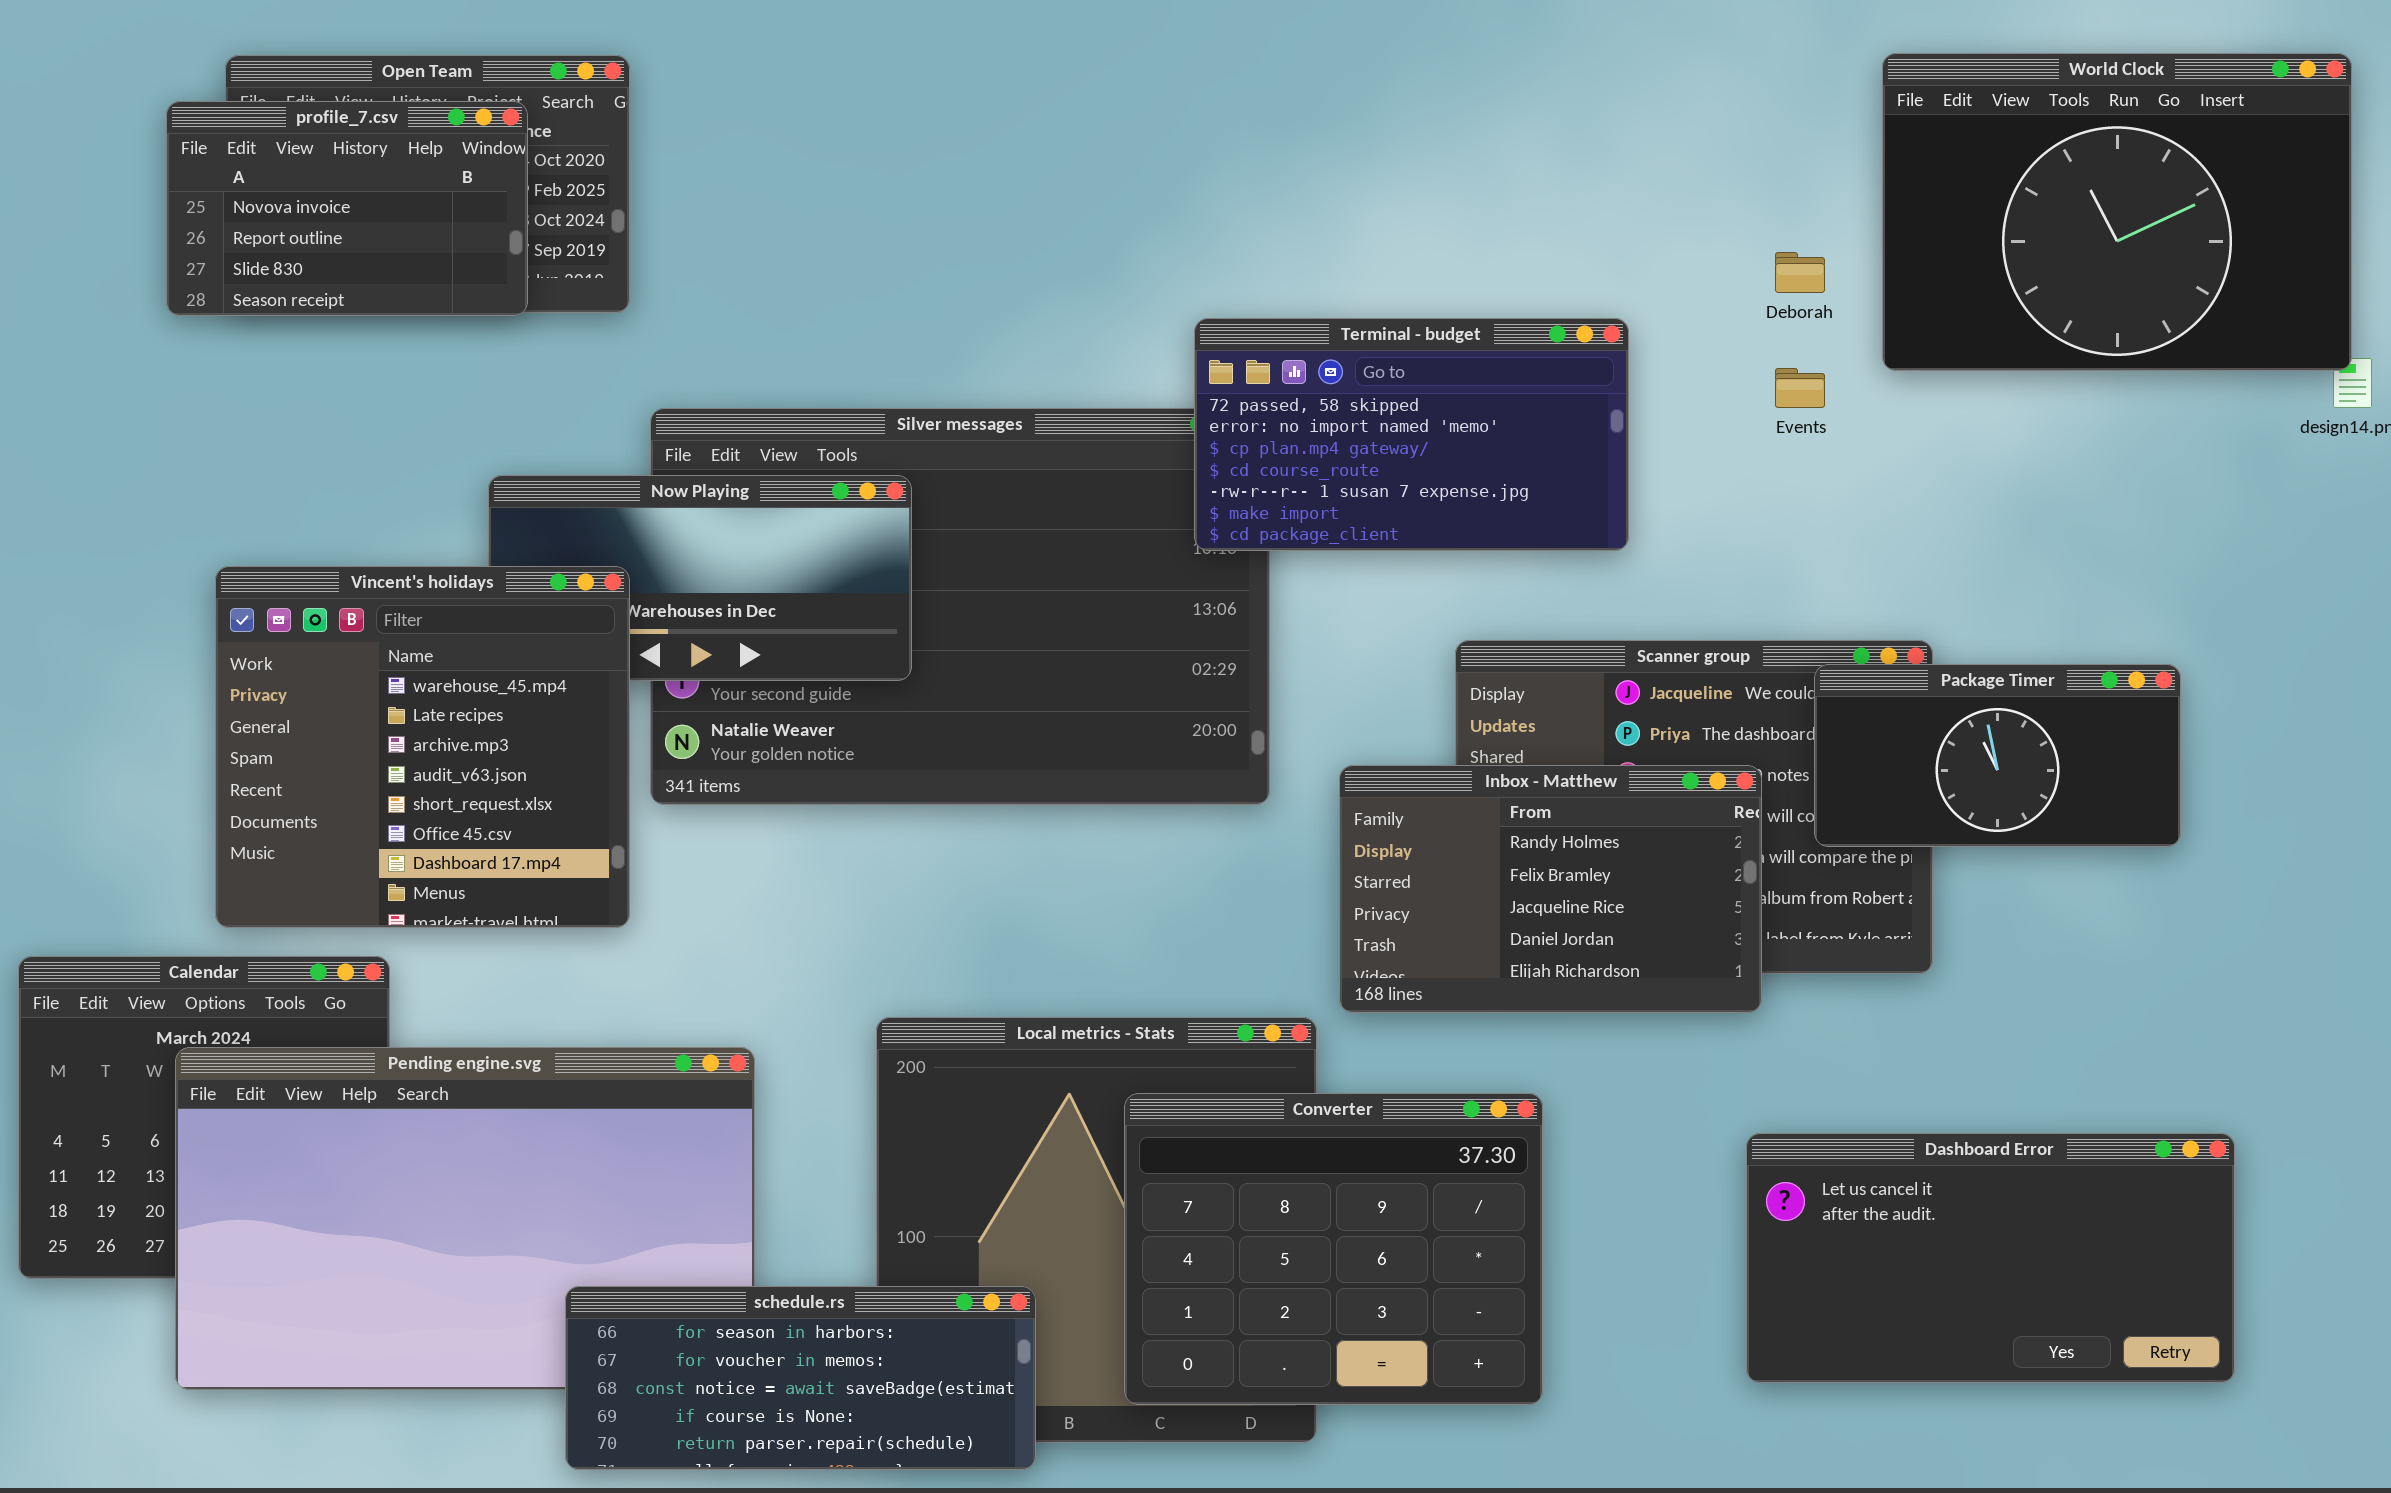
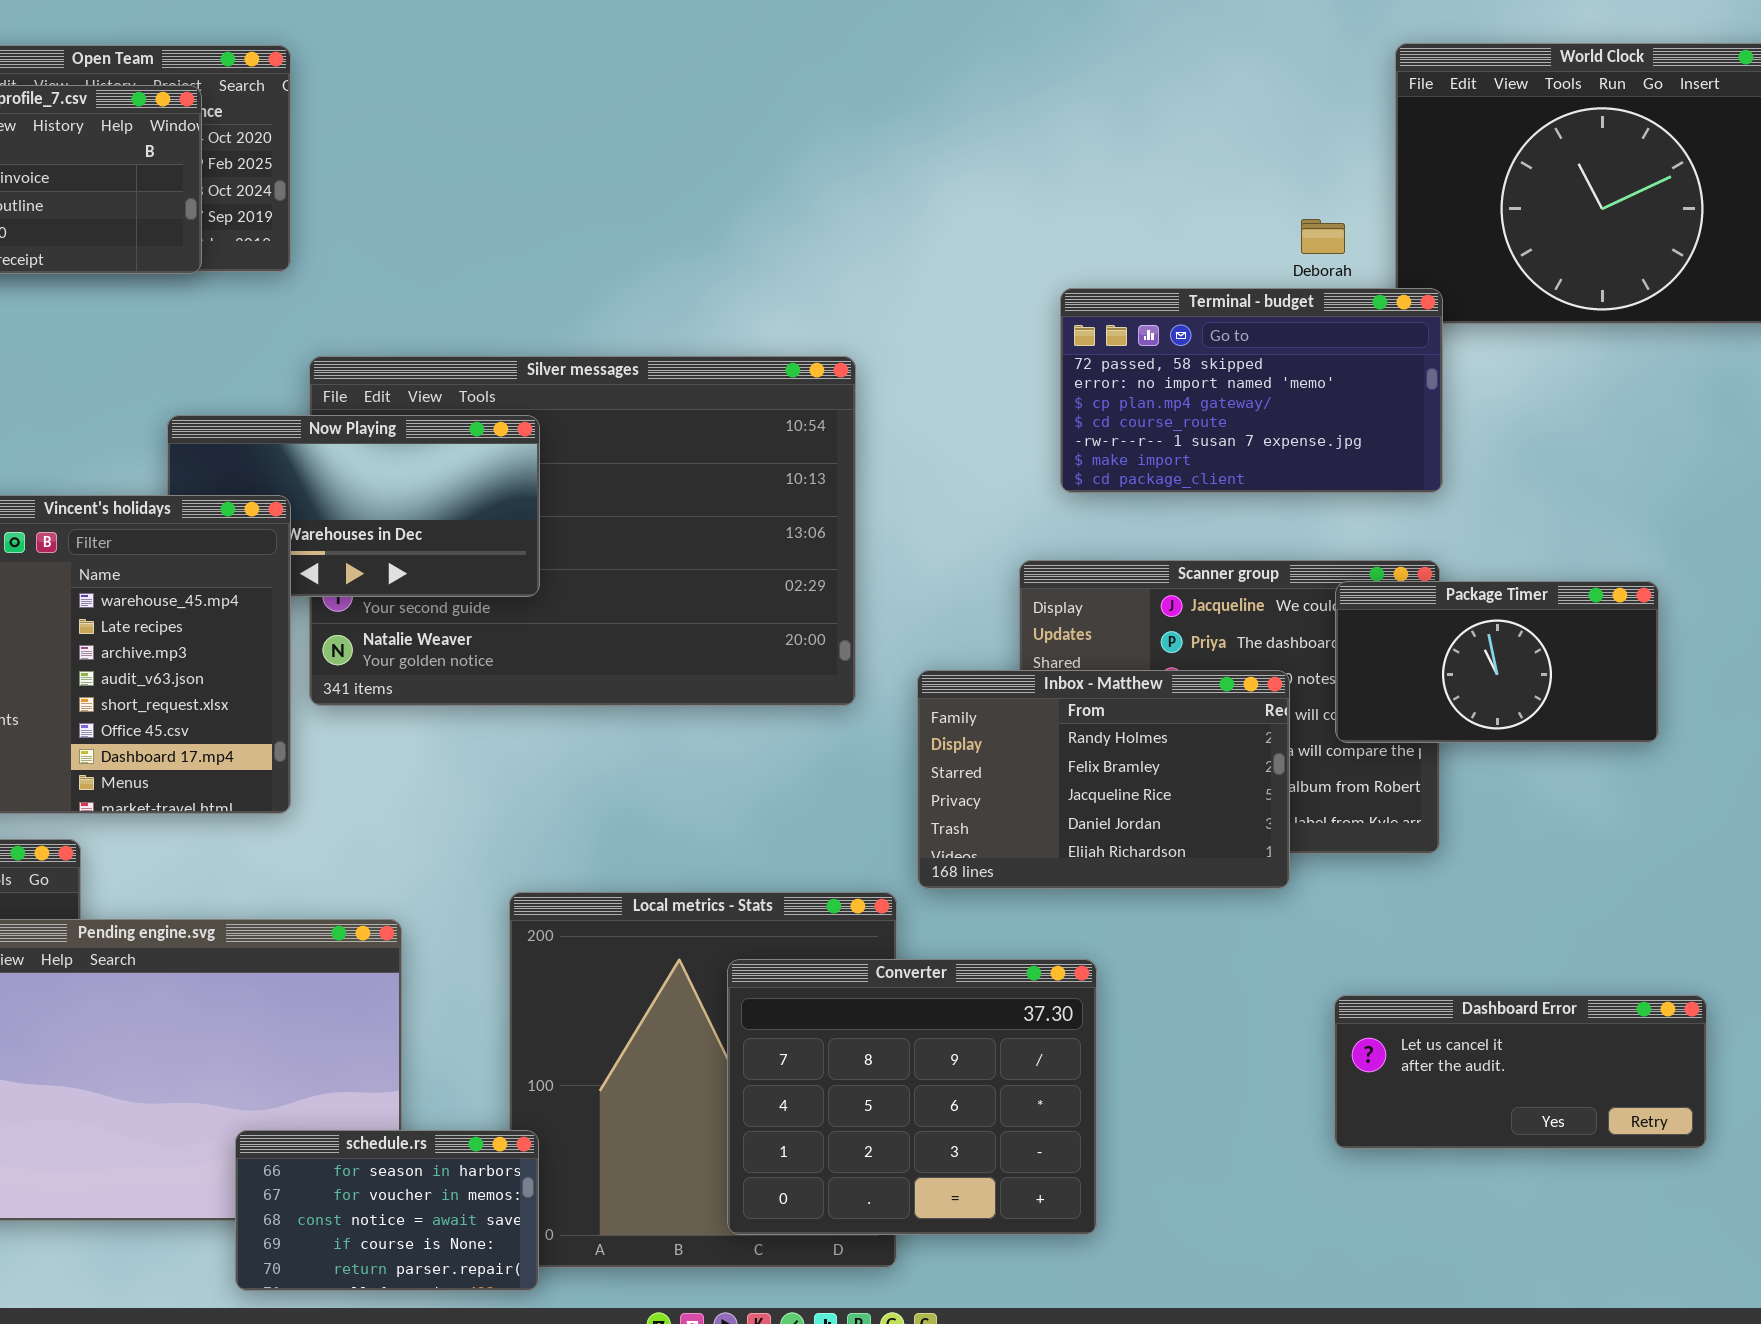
Terminal - budget: [1194,318,1629,551] -> [1060,288,1443,493], moved
Dashboard Error: [1746,1133,2235,1383] -> [1334,995,1707,1149], resized
schedule.rs: [565,1286,1036,1470] -> [235,1130,539,1291], resized

